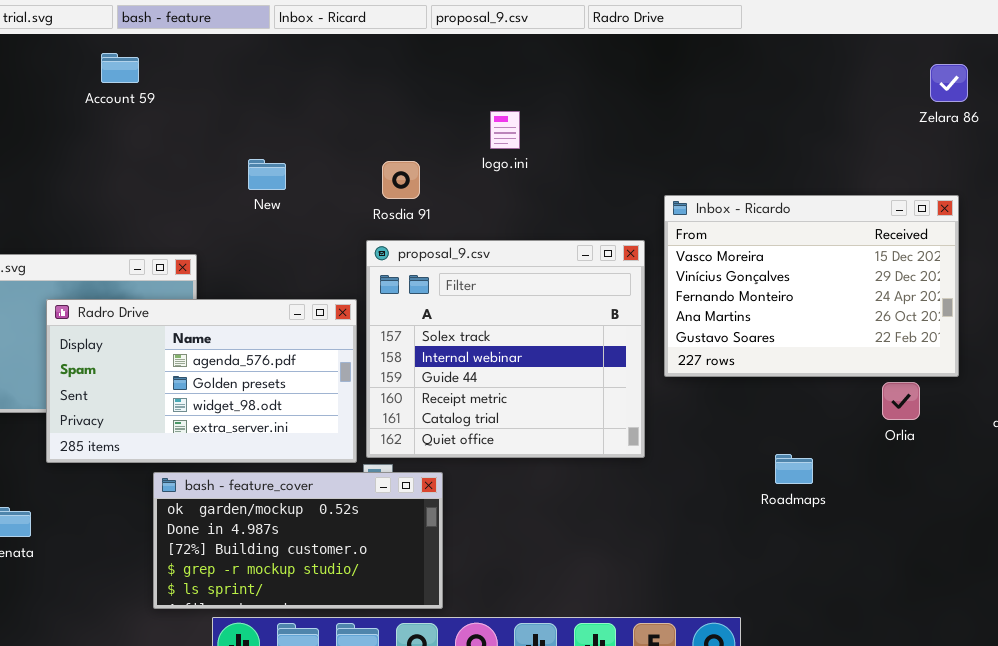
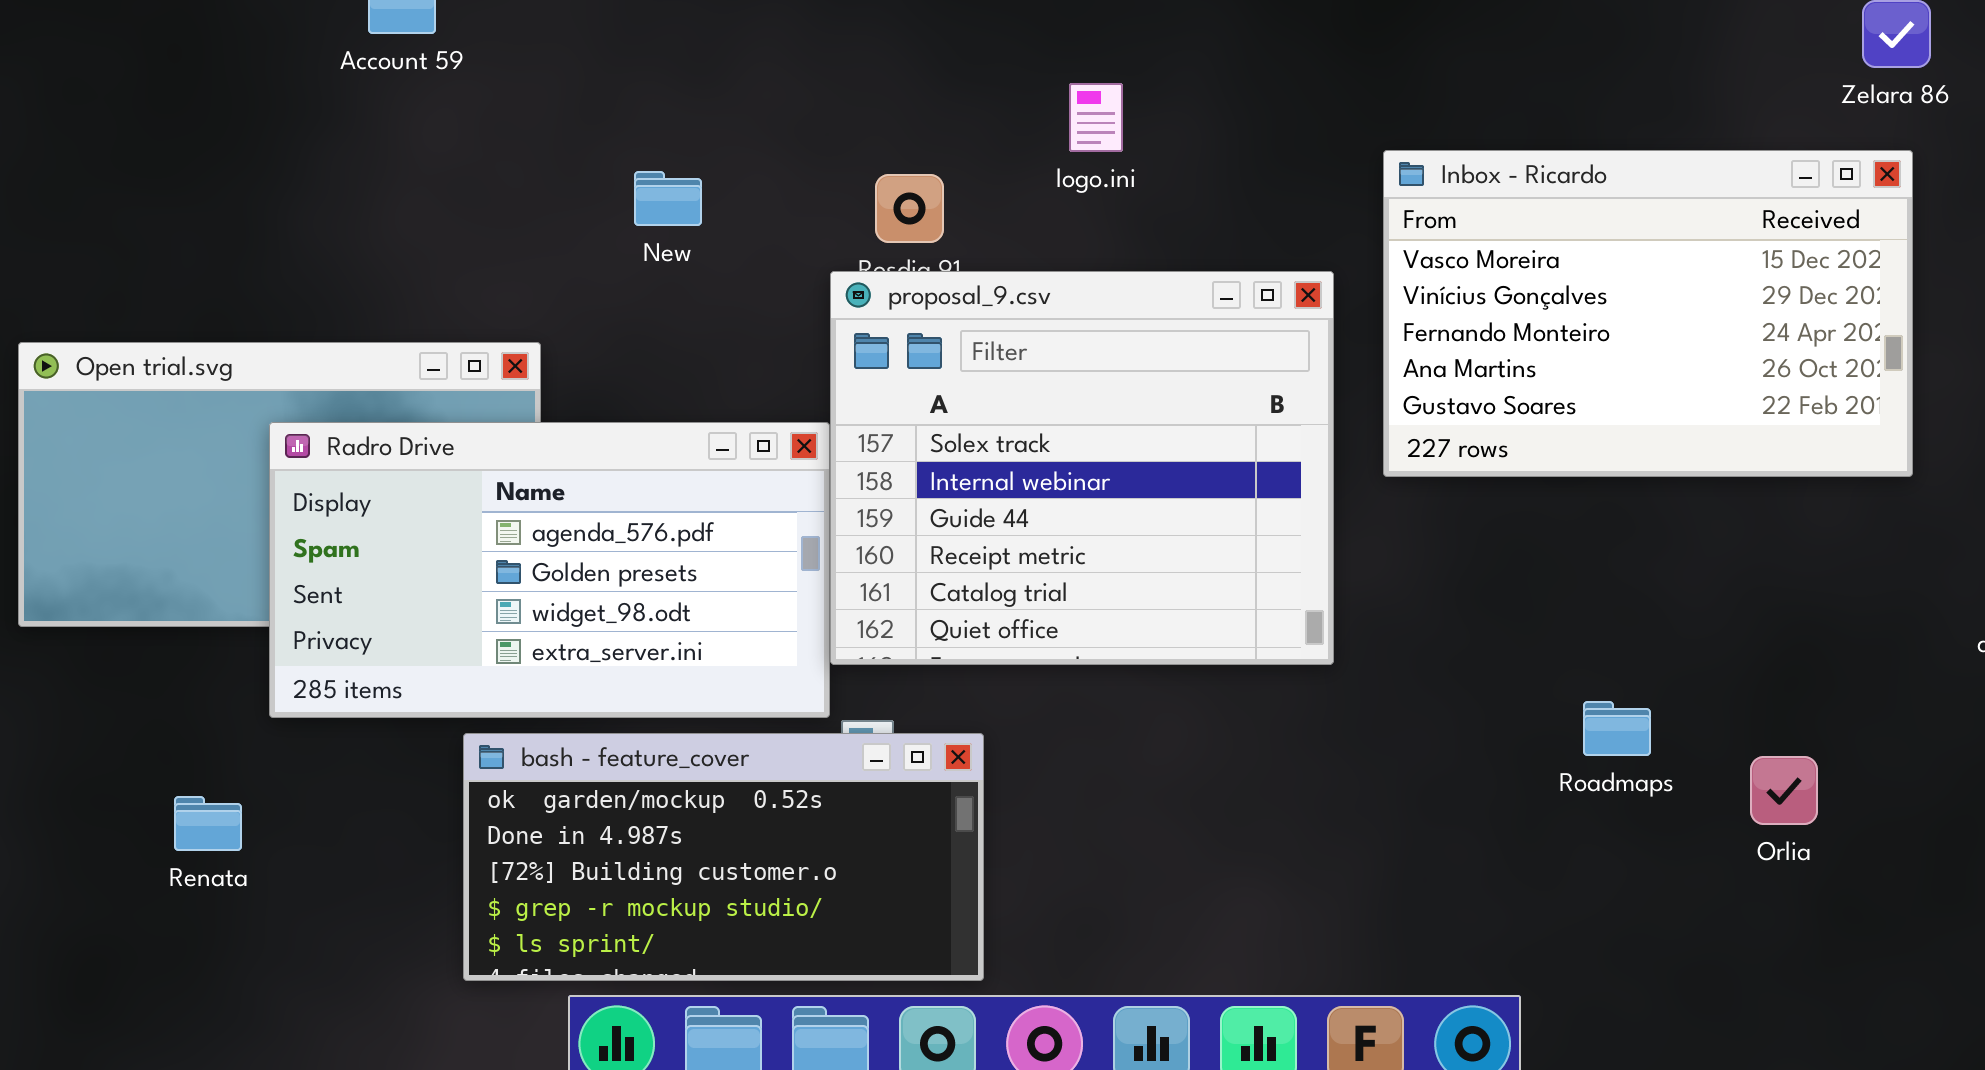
Inbox - Ricardo: [664,195,959,377] -> [1383,150,1913,477], moved
proposal_9.csv: [366,240,645,458] -> [830,271,1334,665], moved
Orlia: [882,382,920,420] -> [1750,756,1818,825], moved

